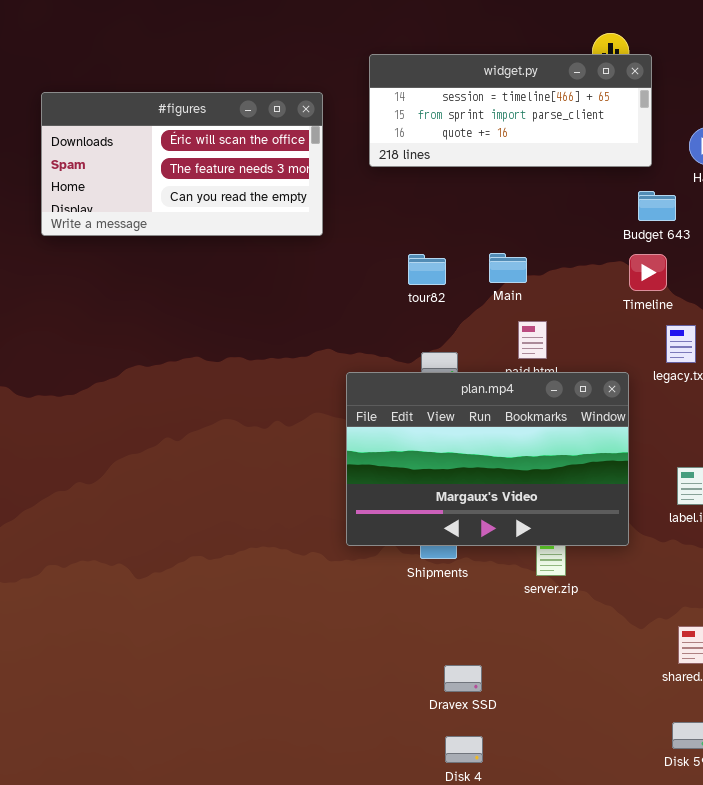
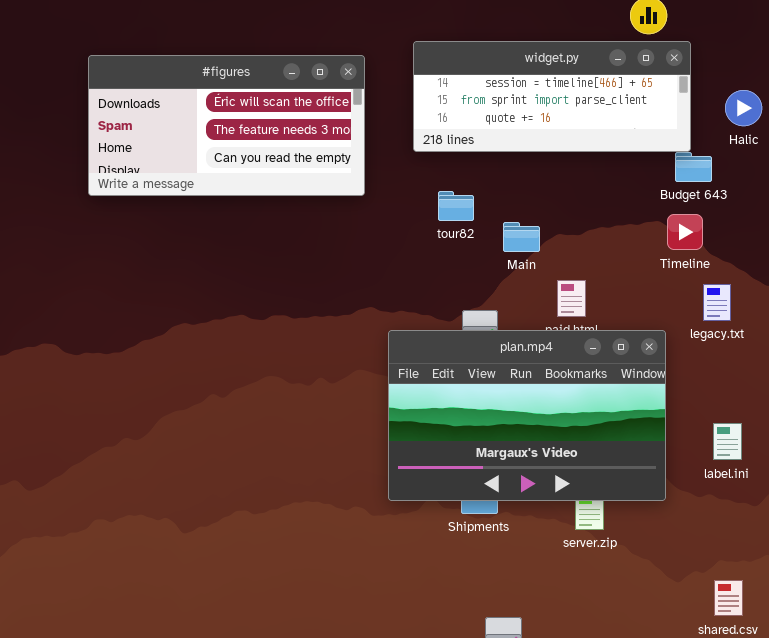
widget.py: [369,54,652,167] -> [413,41,691,152], moved
Main: [489,253,527,283] -> [503,222,540,252], moved
tour82: [408,254,446,285] -> [438,191,474,221], moved

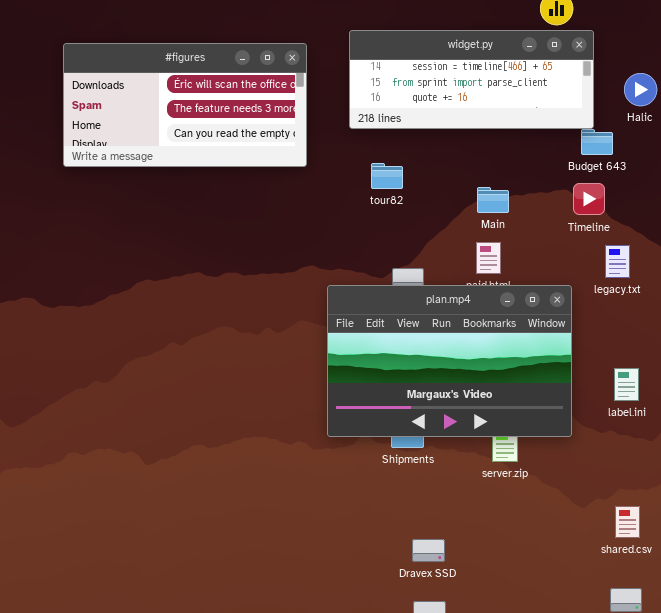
Main: [503,222,540,252] -> [477,187,509,213], moved

